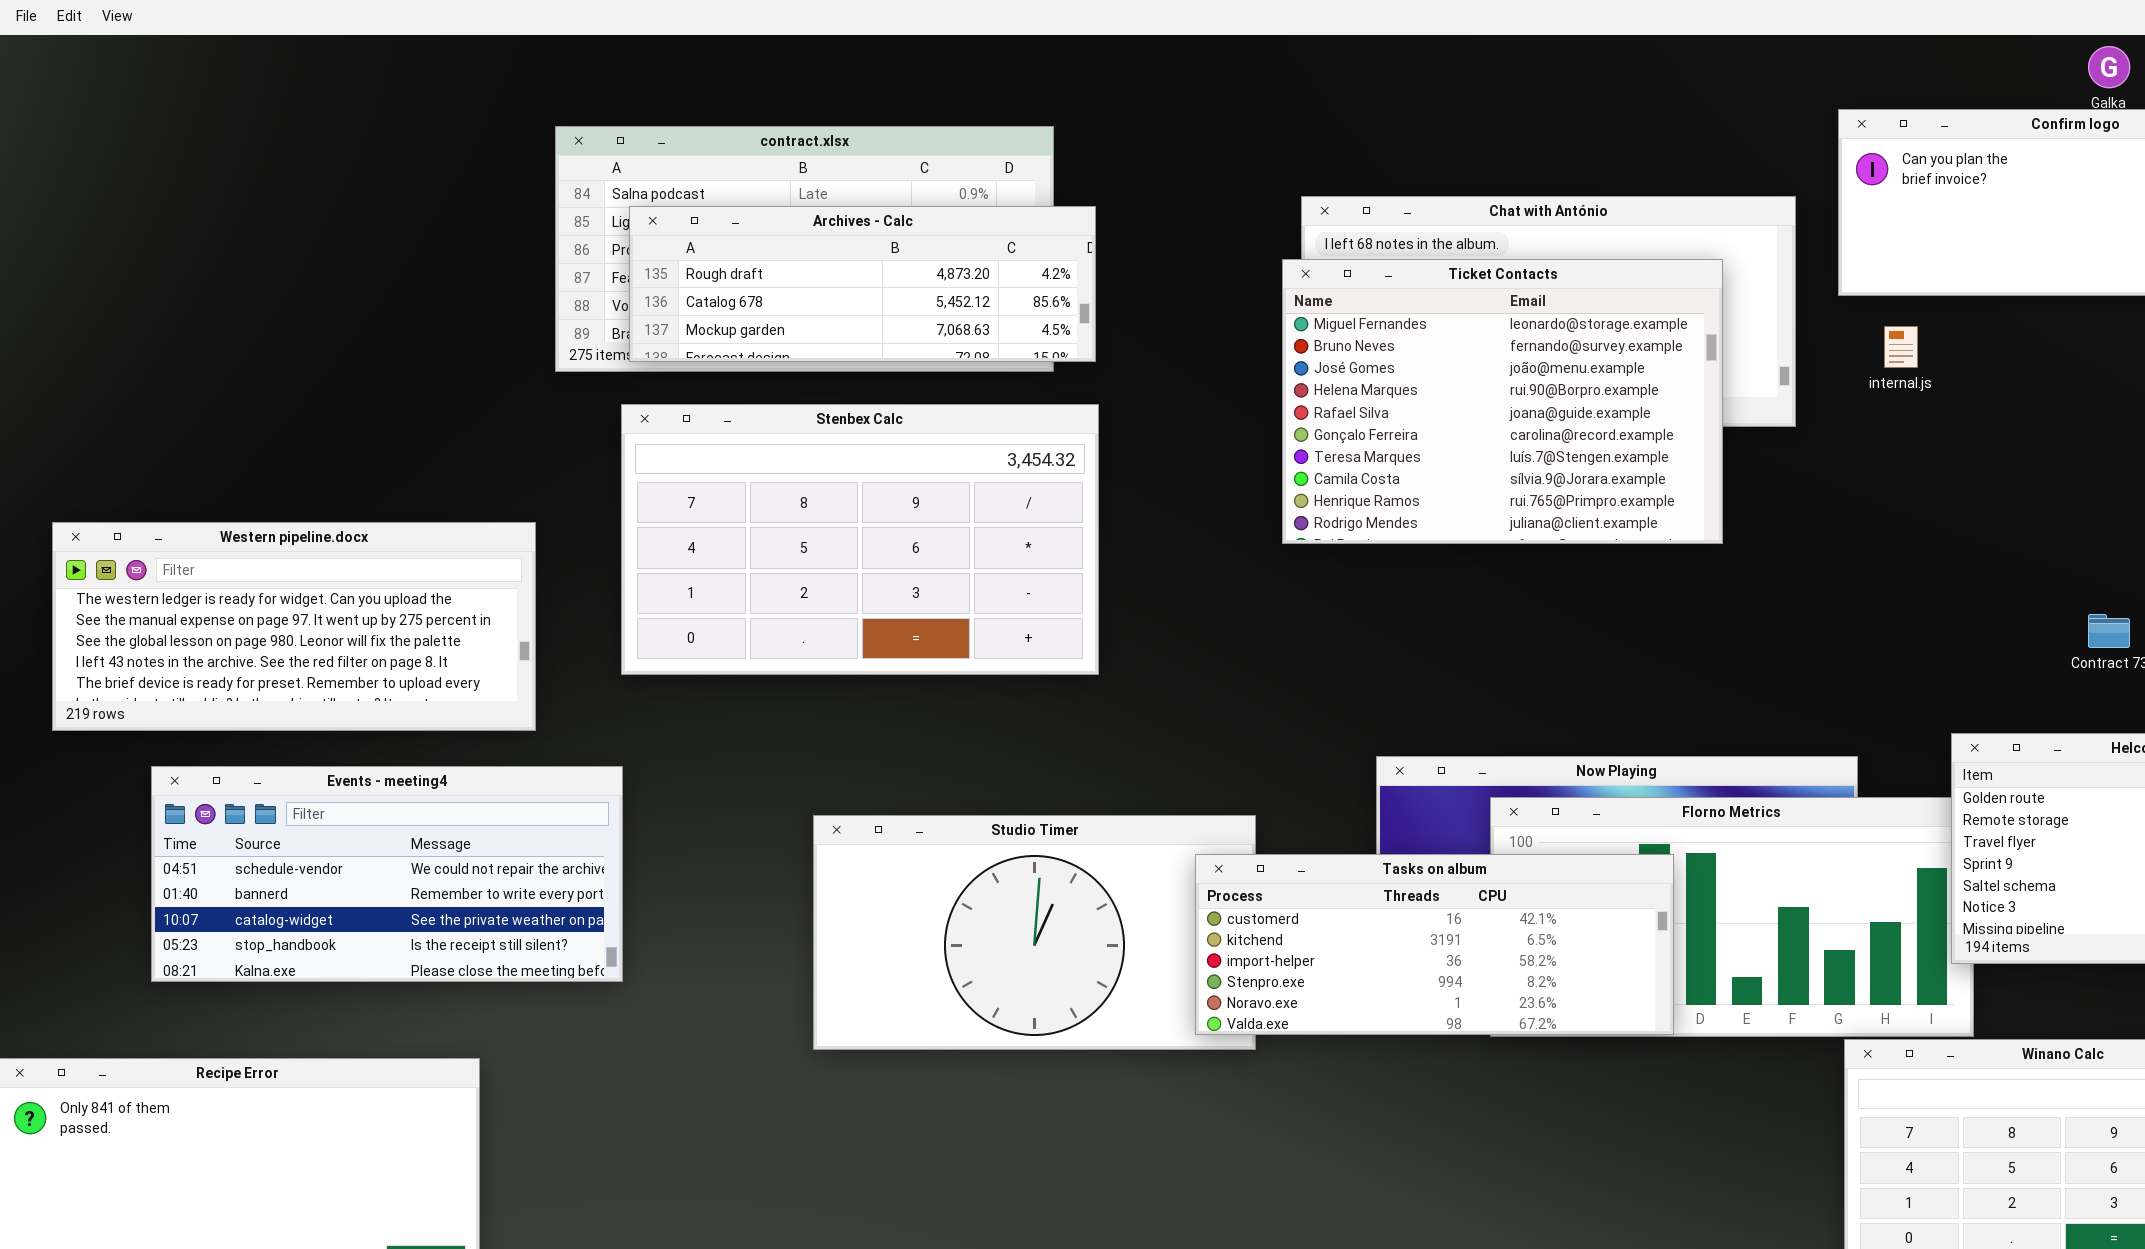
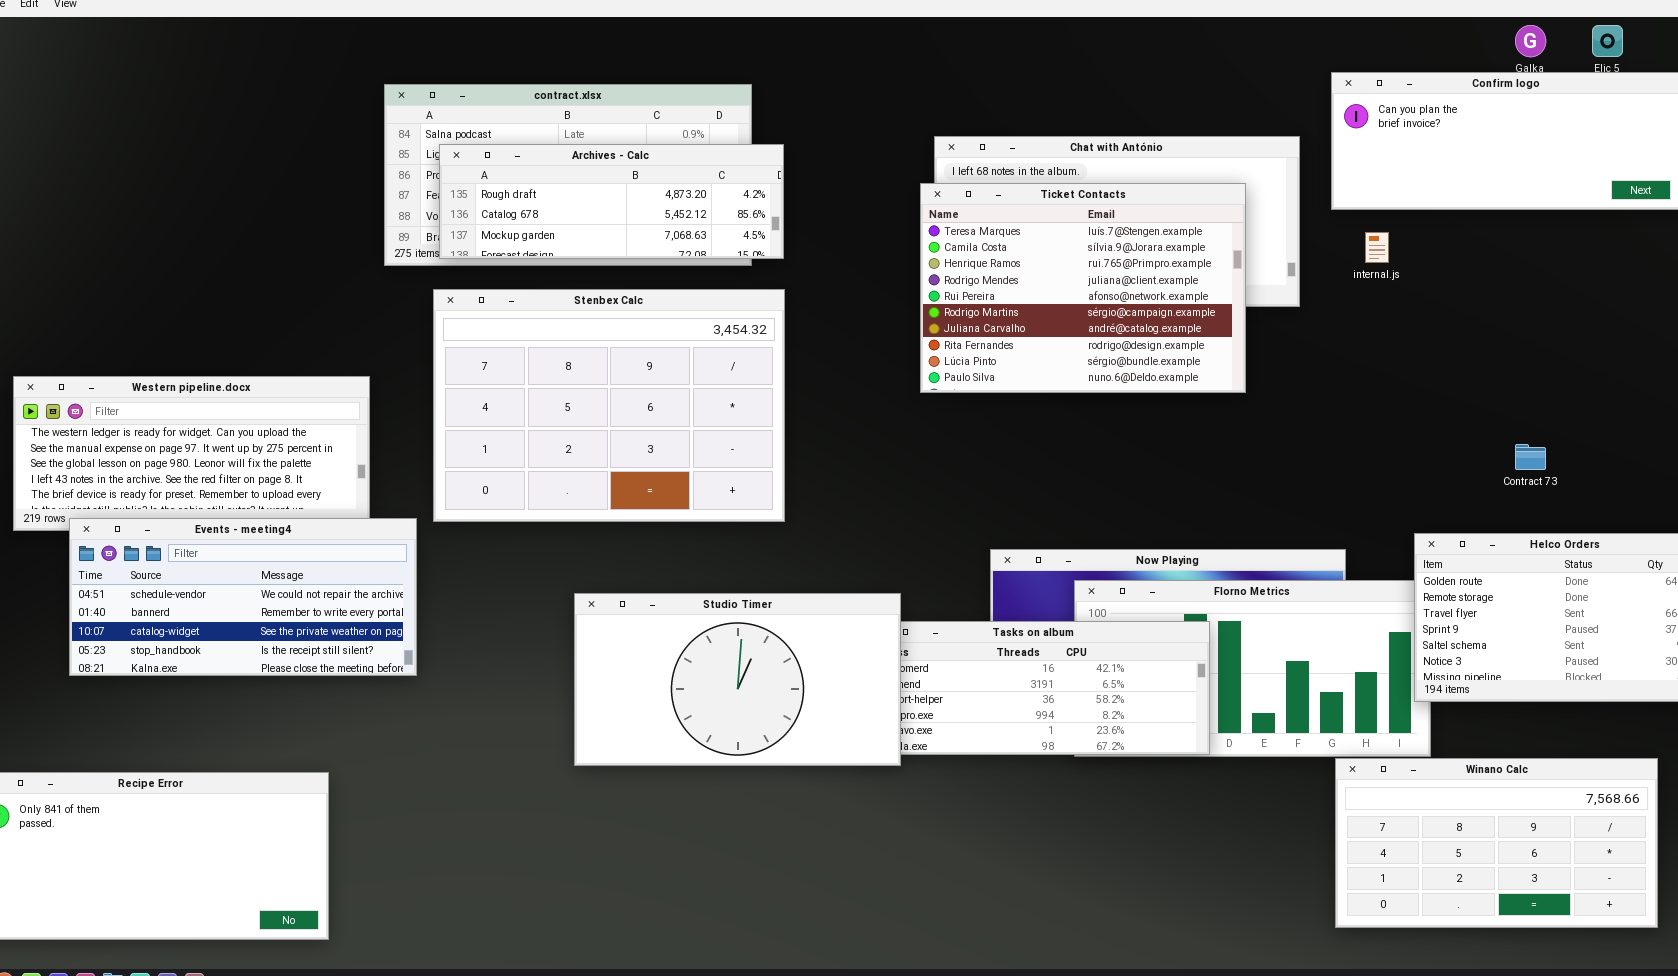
Ticket Contacts: [1282,259,1723,544] -> [920,183,1246,393], scrolled down 6 rows
Stenbex Calc: [621,404,1099,675] -> [433,289,785,522], resized
Events - meeting4: [151,766,623,982] -> [69,518,417,676], moved
Studio Timer: [813,815,1256,1050] -> [574,593,901,766], raised

